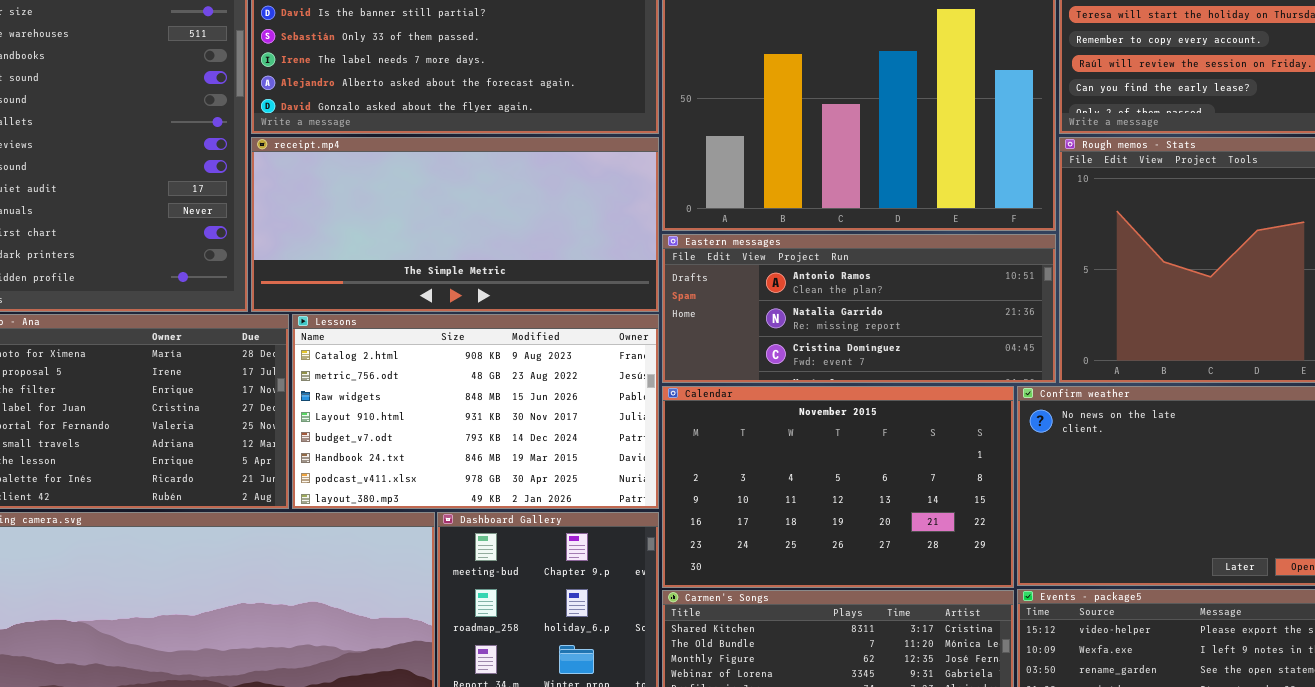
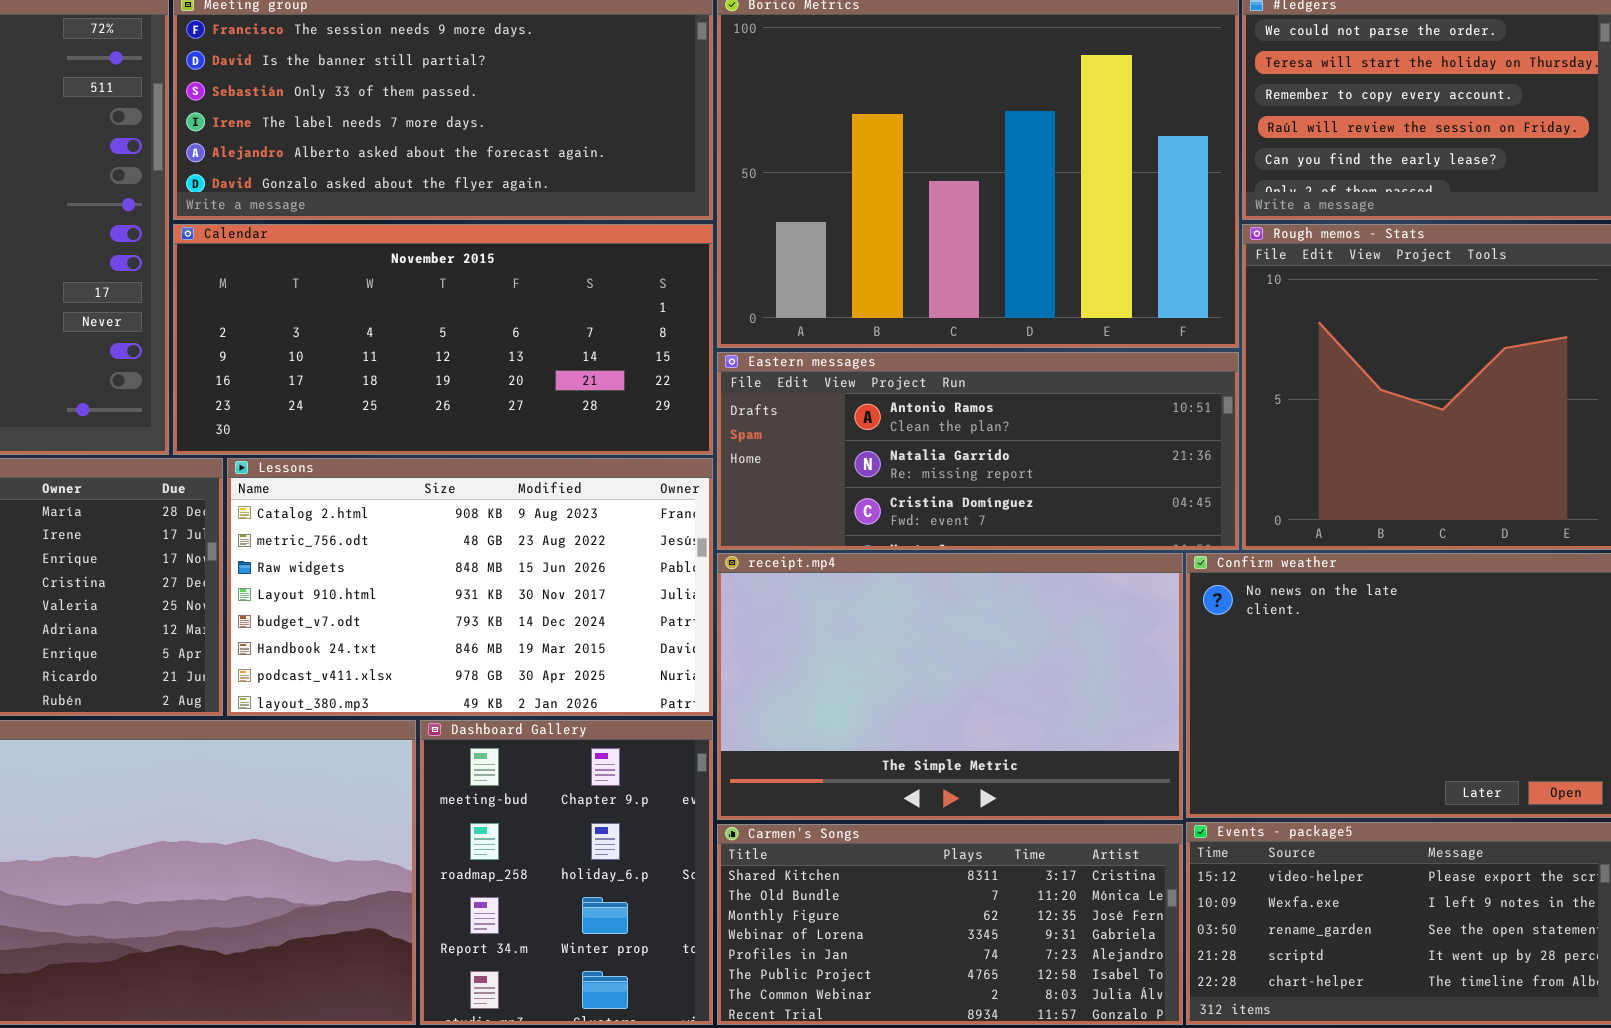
receipt.mp4: [251,137,659,312] -> [717,553,1183,820], moved, resized
Calendar: [662,386,1014,588] -> [173,224,713,455], moved, resized

